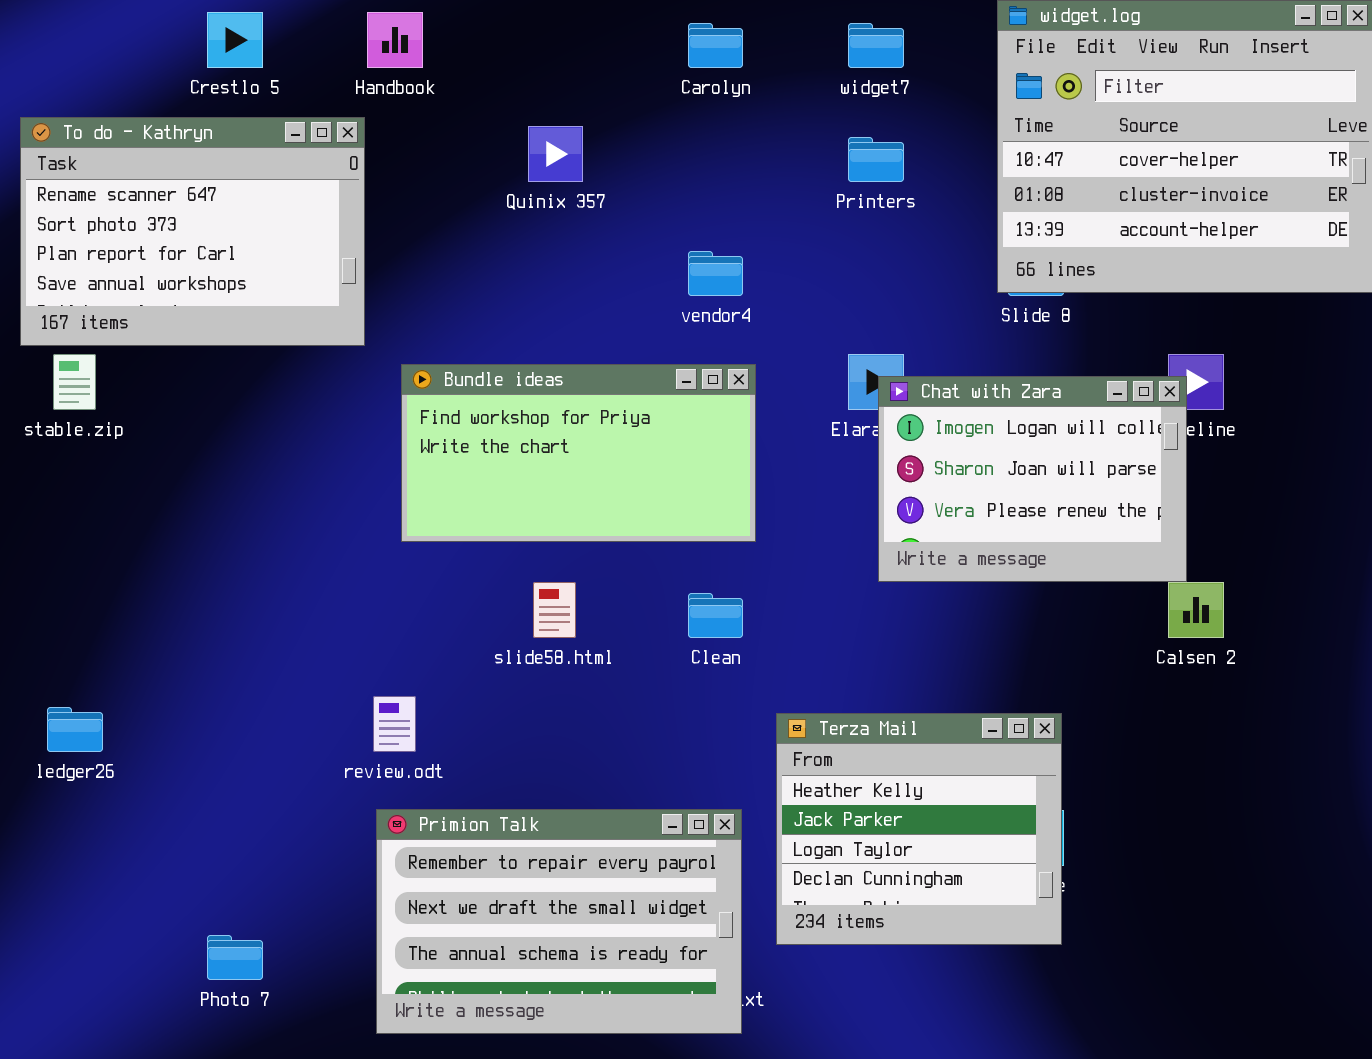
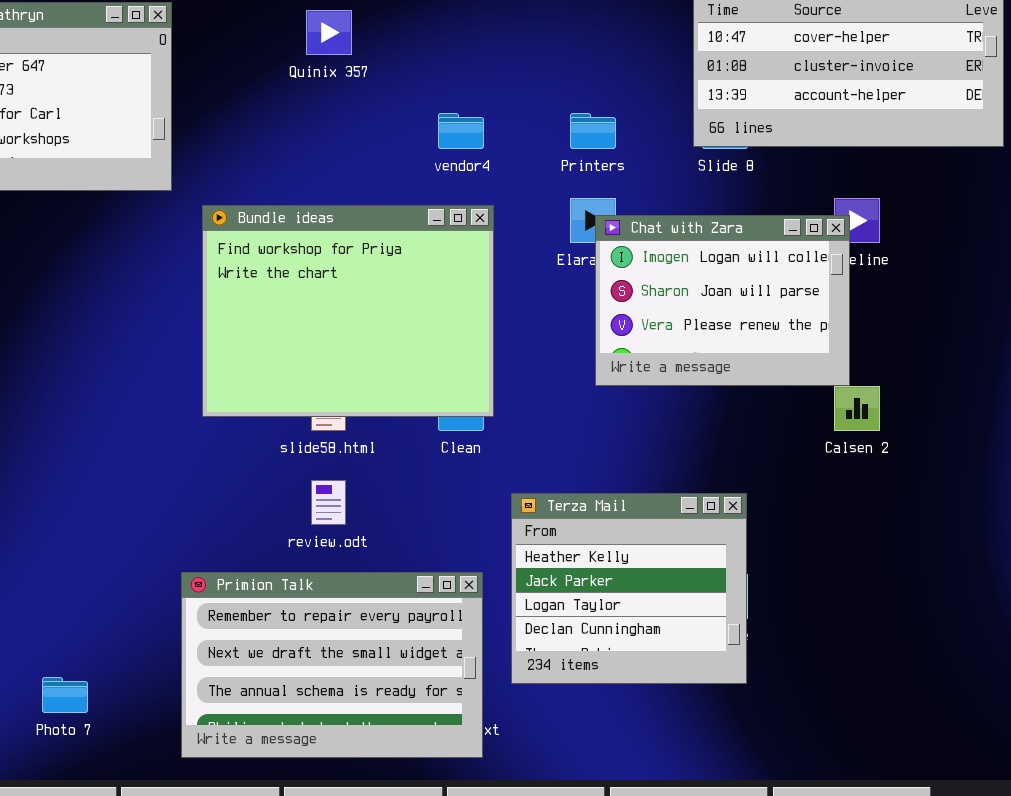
Printers: [848,137,904,182] -> [570,113,616,149], moved
Bundle ideas: [401,364,756,542] -> [202,205,494,417], resized
review.odt: [373,696,416,752] -> [311,480,346,525], moved

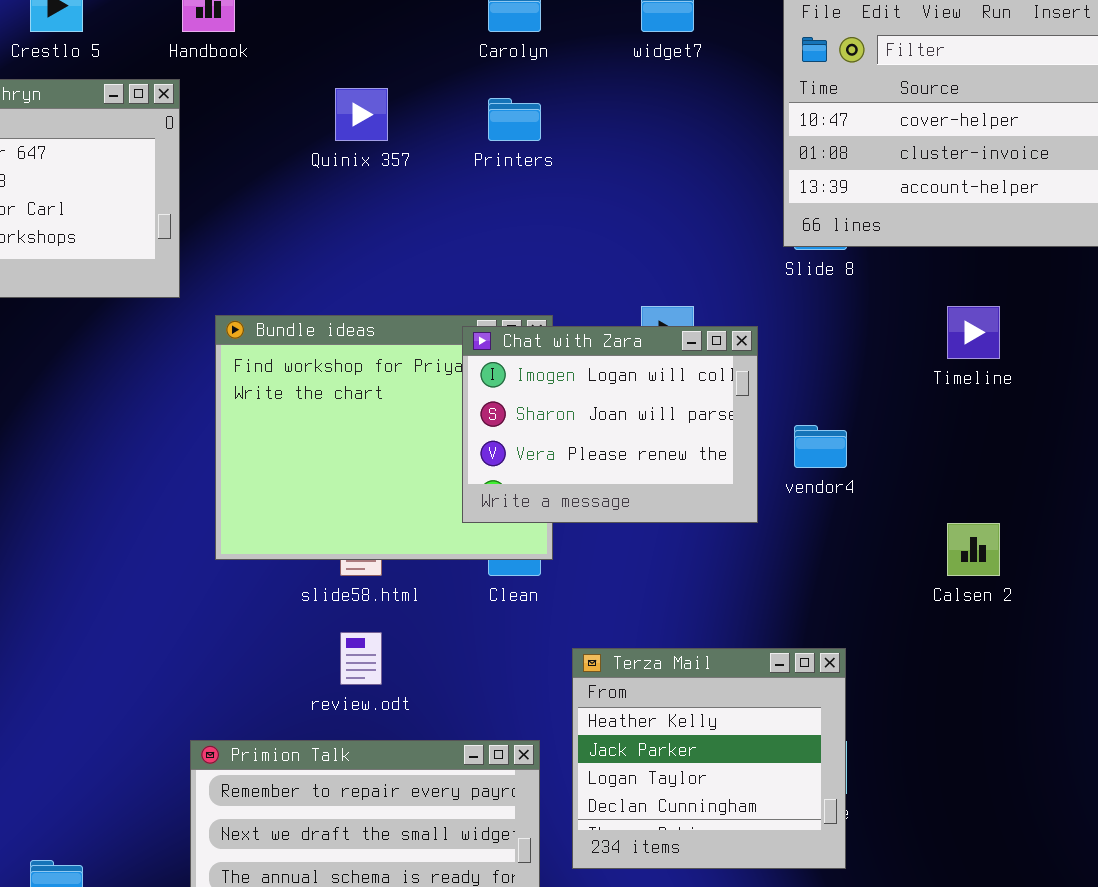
vendor4: [438,113,484,149] -> [794,425,847,468], moved
Printers: [570,113,616,149] -> [488,98,541,141], moved
Chat with Zara: [595,215,850,386] -> [462,326,758,523], moved

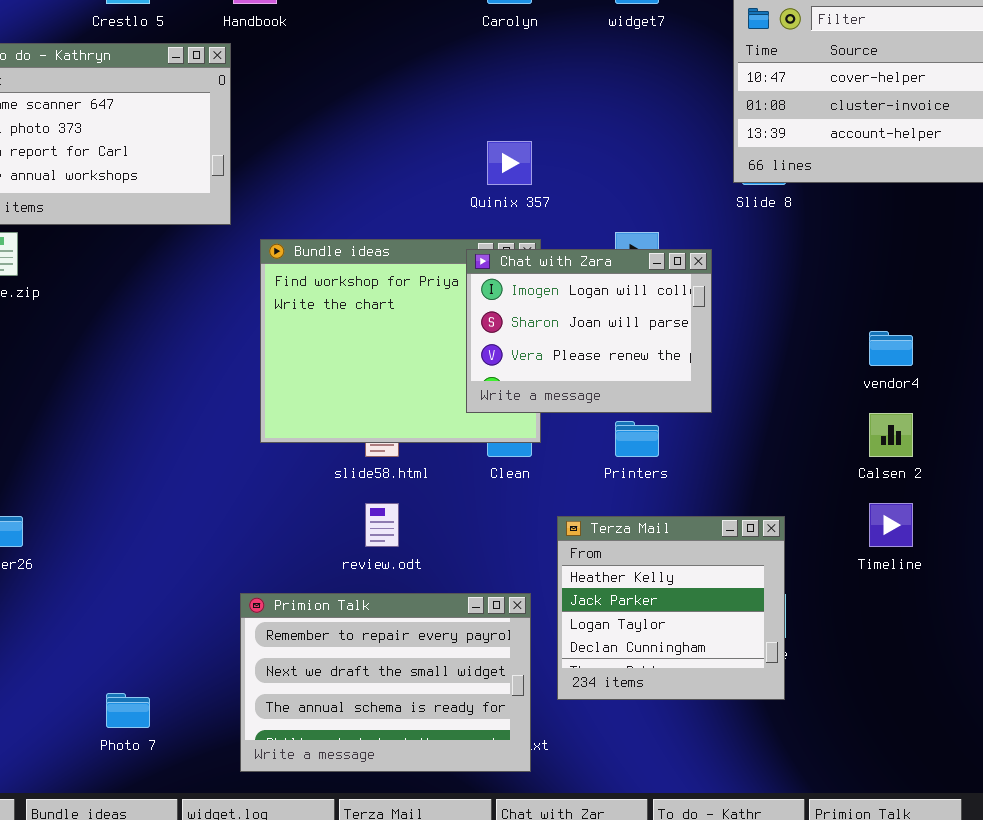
Quinix 357: [335,88,388,141] -> [487,141,532,185], moved
Printers: [488,98,541,141] -> [615,421,659,457], moved
Timeline: [947,306,1000,359] -> [869,503,913,547], moved
vendor4: [794,425,847,468] -> [869,331,913,366], moved

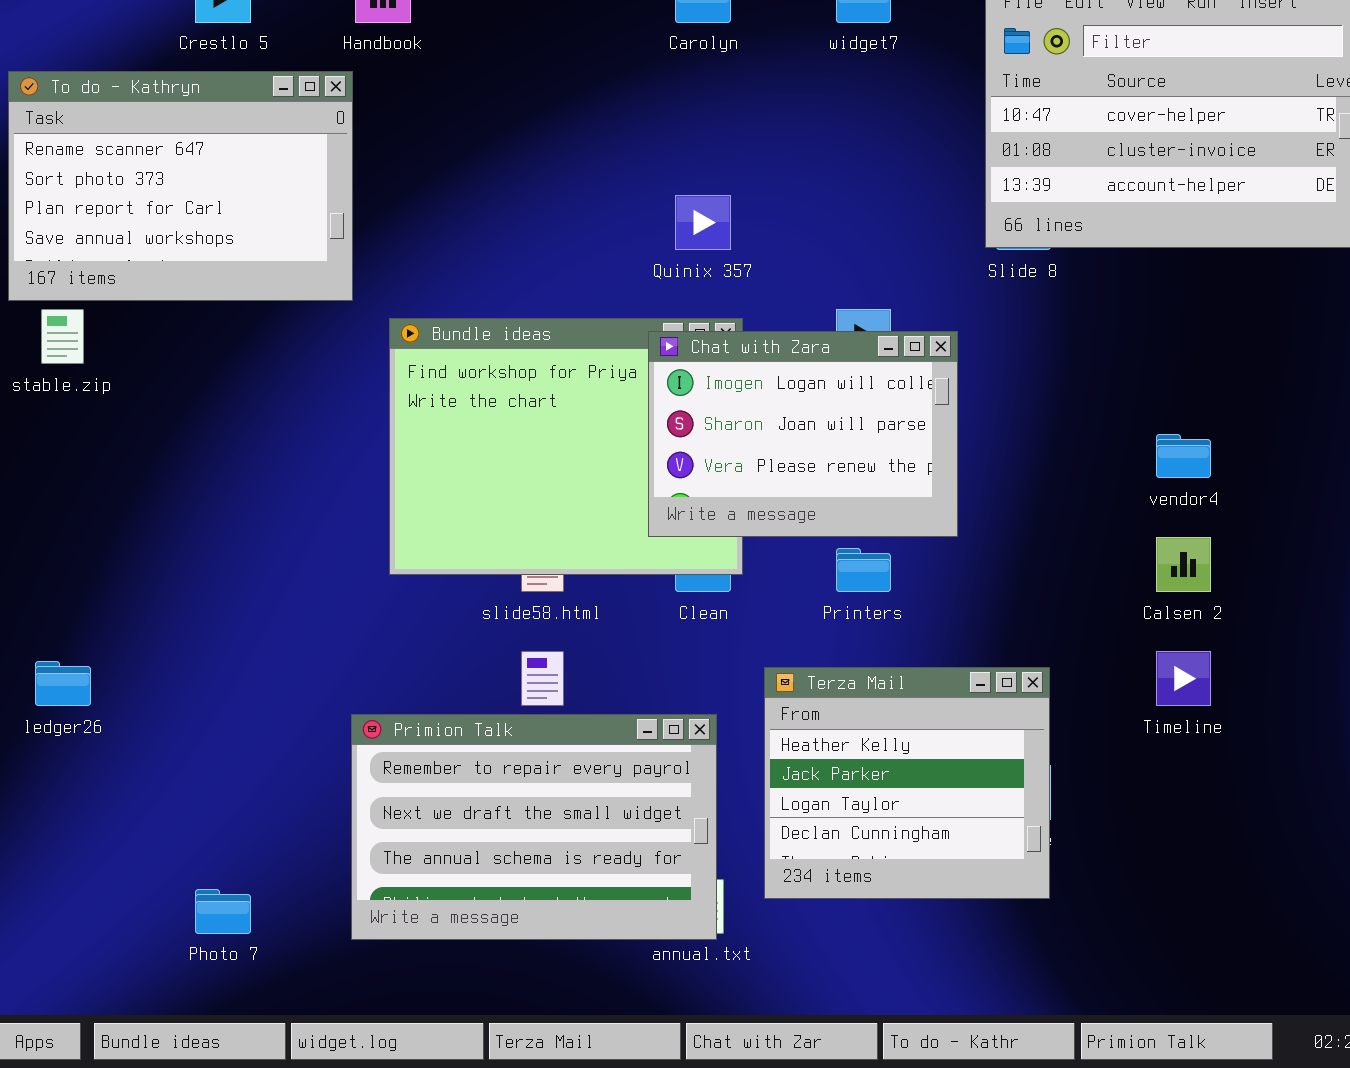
Primion Talk: [240,593,531,772] -> [351,714,717,940], moved

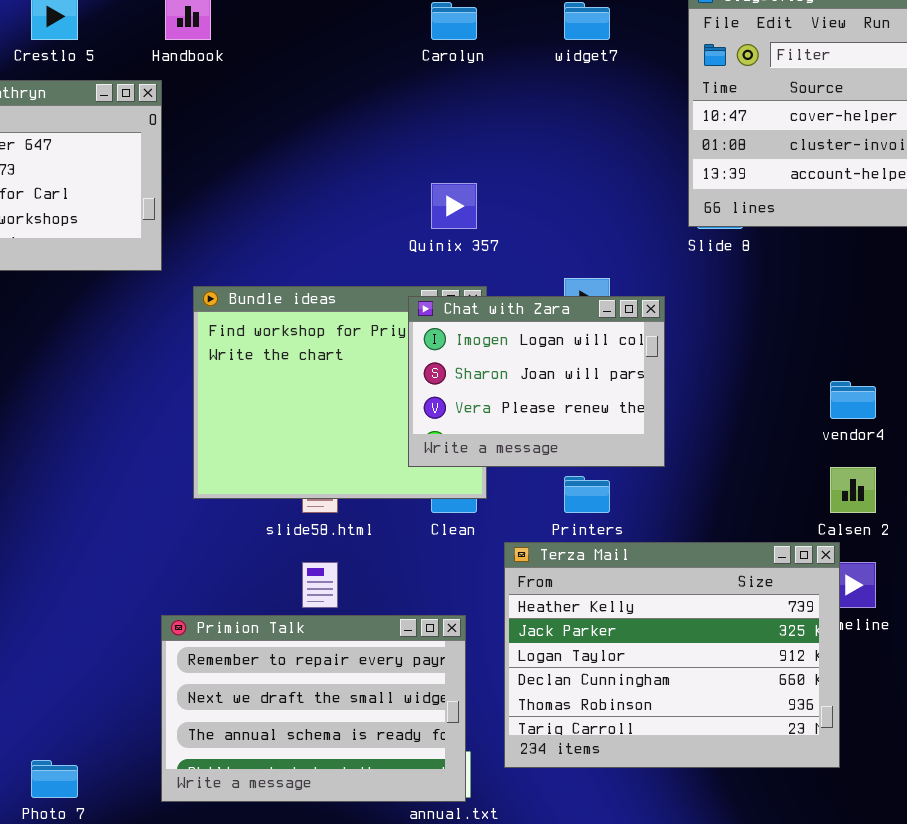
Terza Mail: [764,667,1050,899] -> [504,542,840,768], resized

